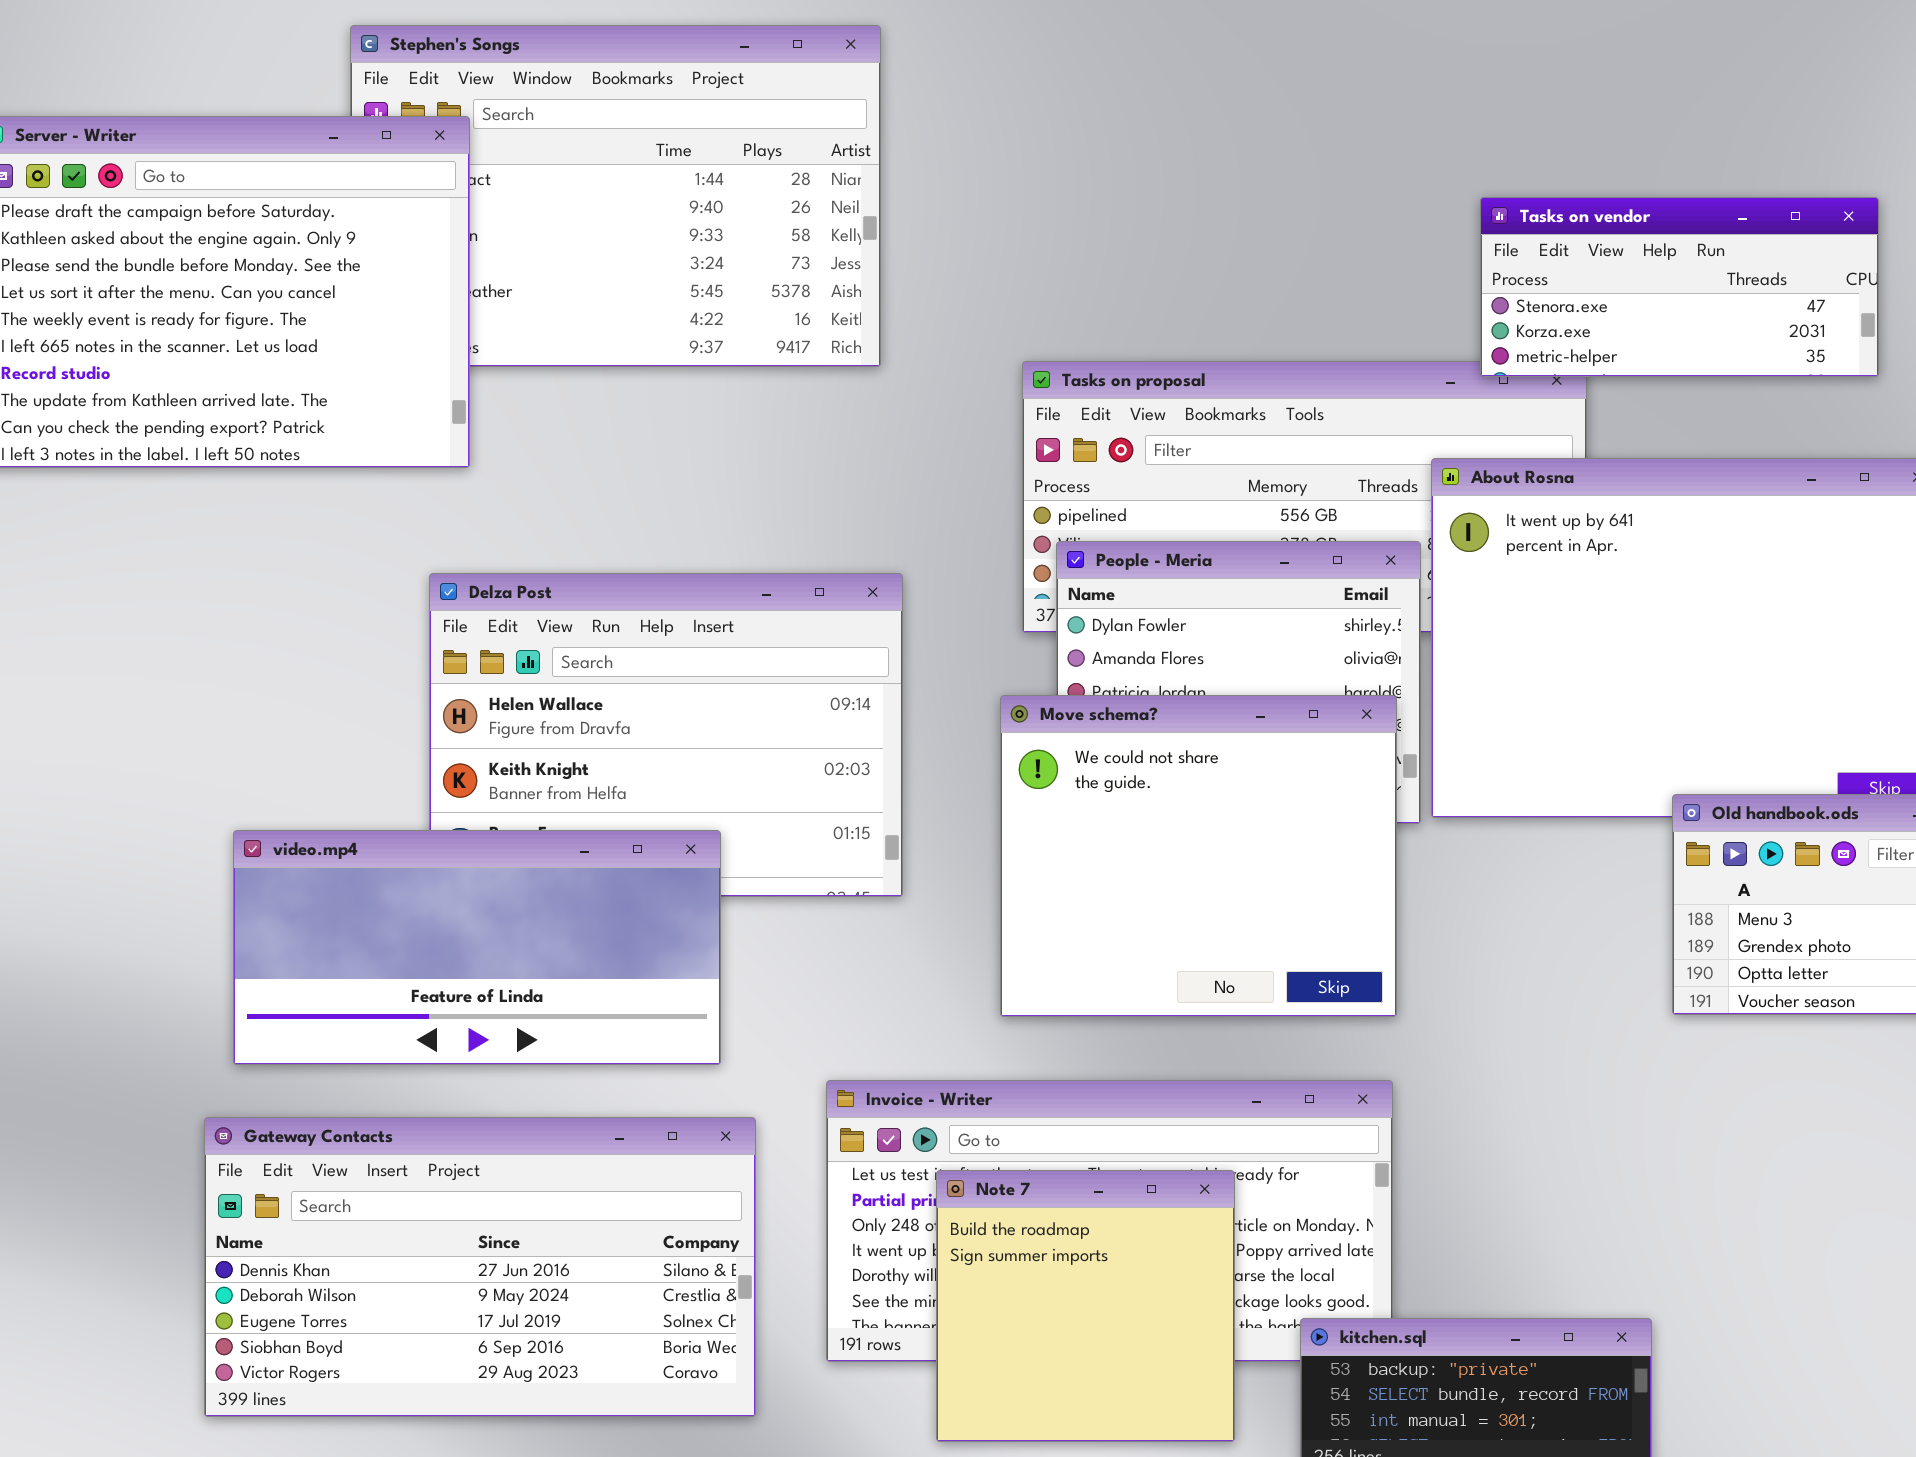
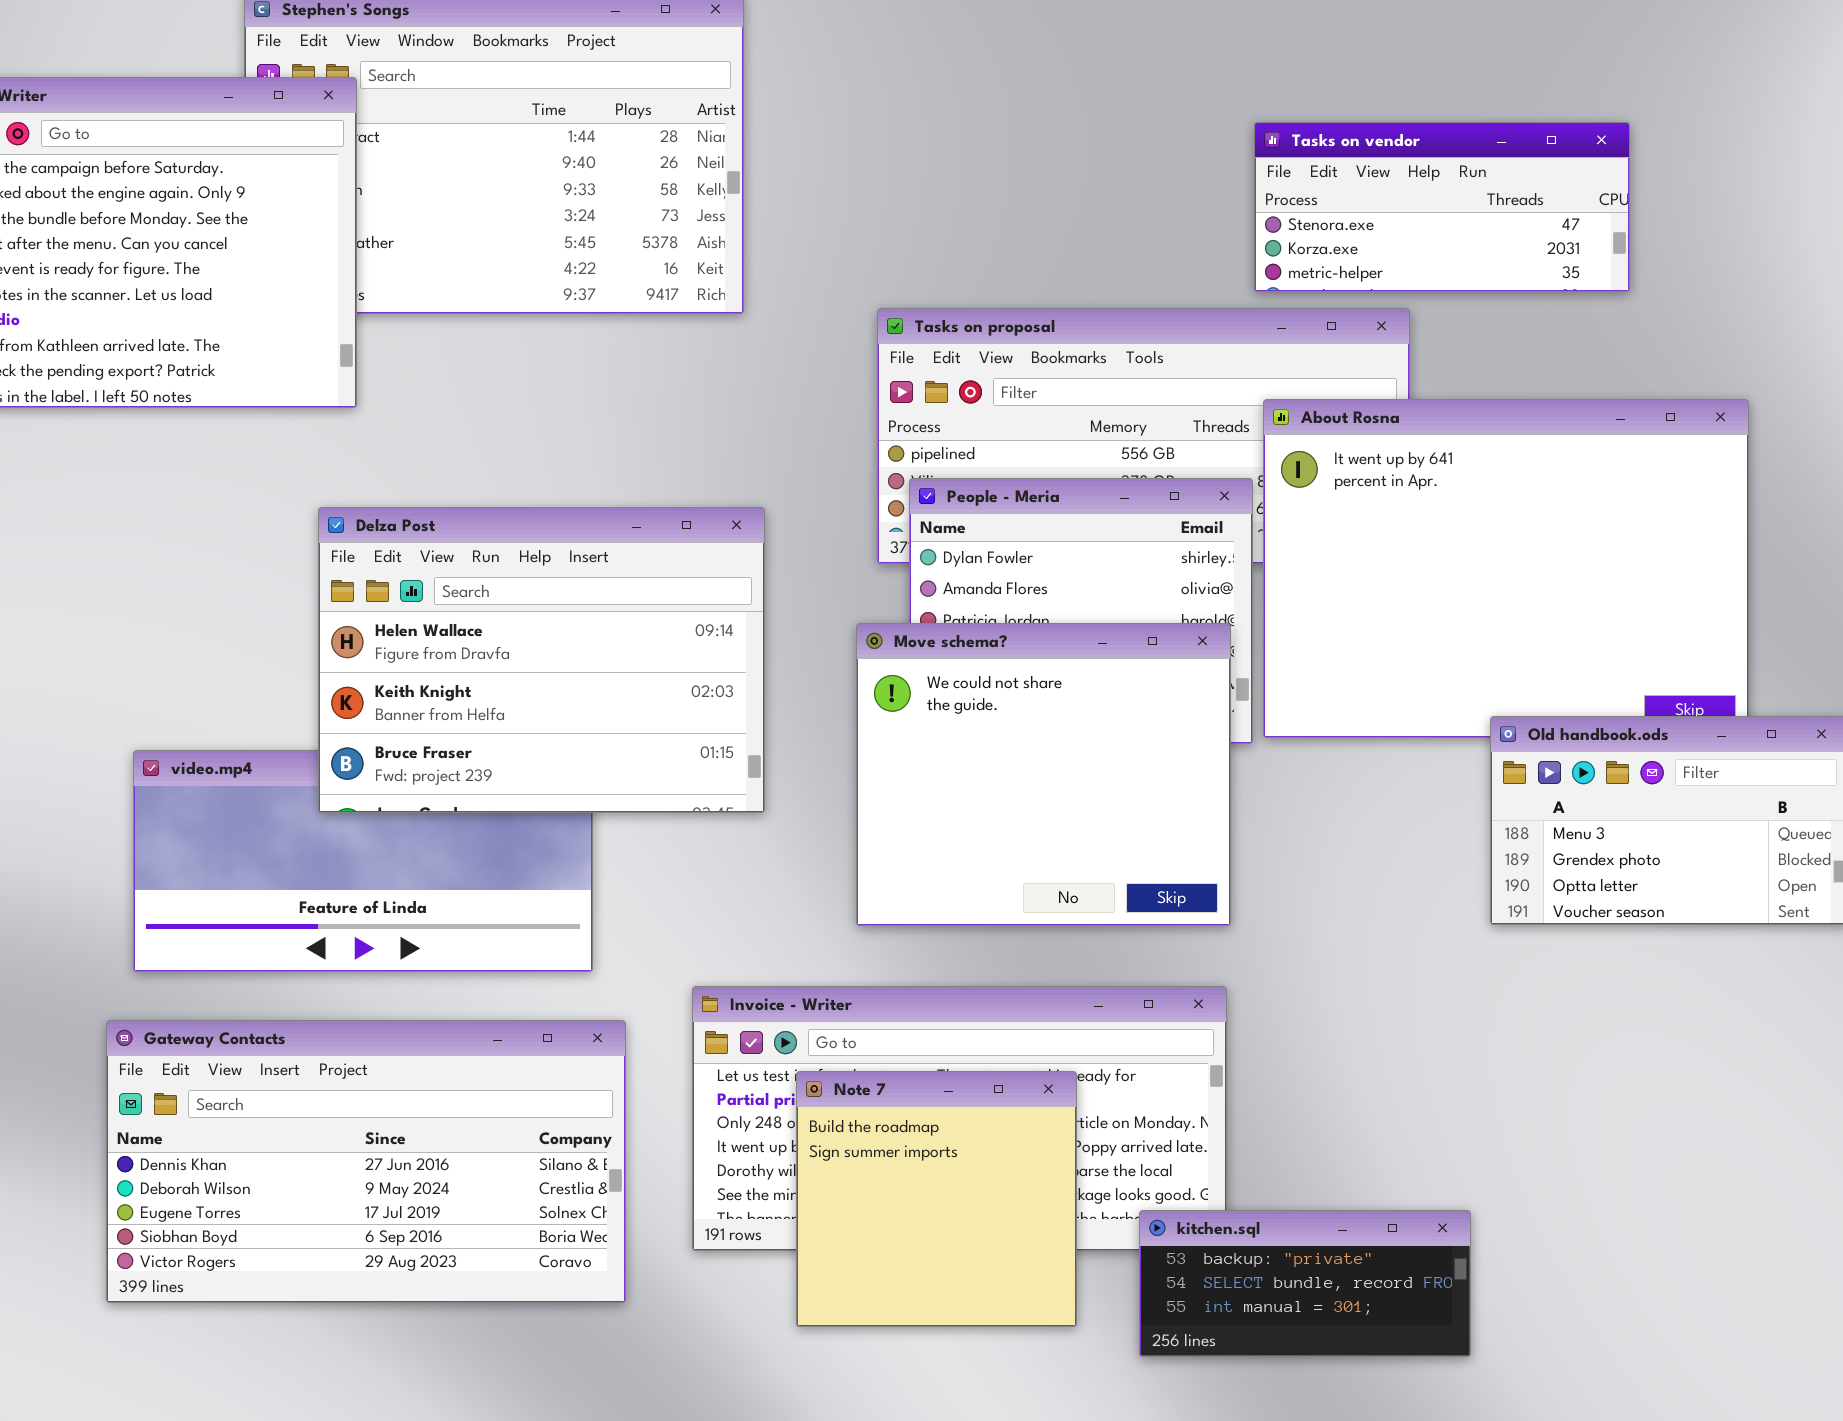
Tasks on vendor: [1480,197,1879,377] -> [1254,122,1630,292], moved
Delza Post: [429,573,903,897] -> [318,507,765,813], raised

